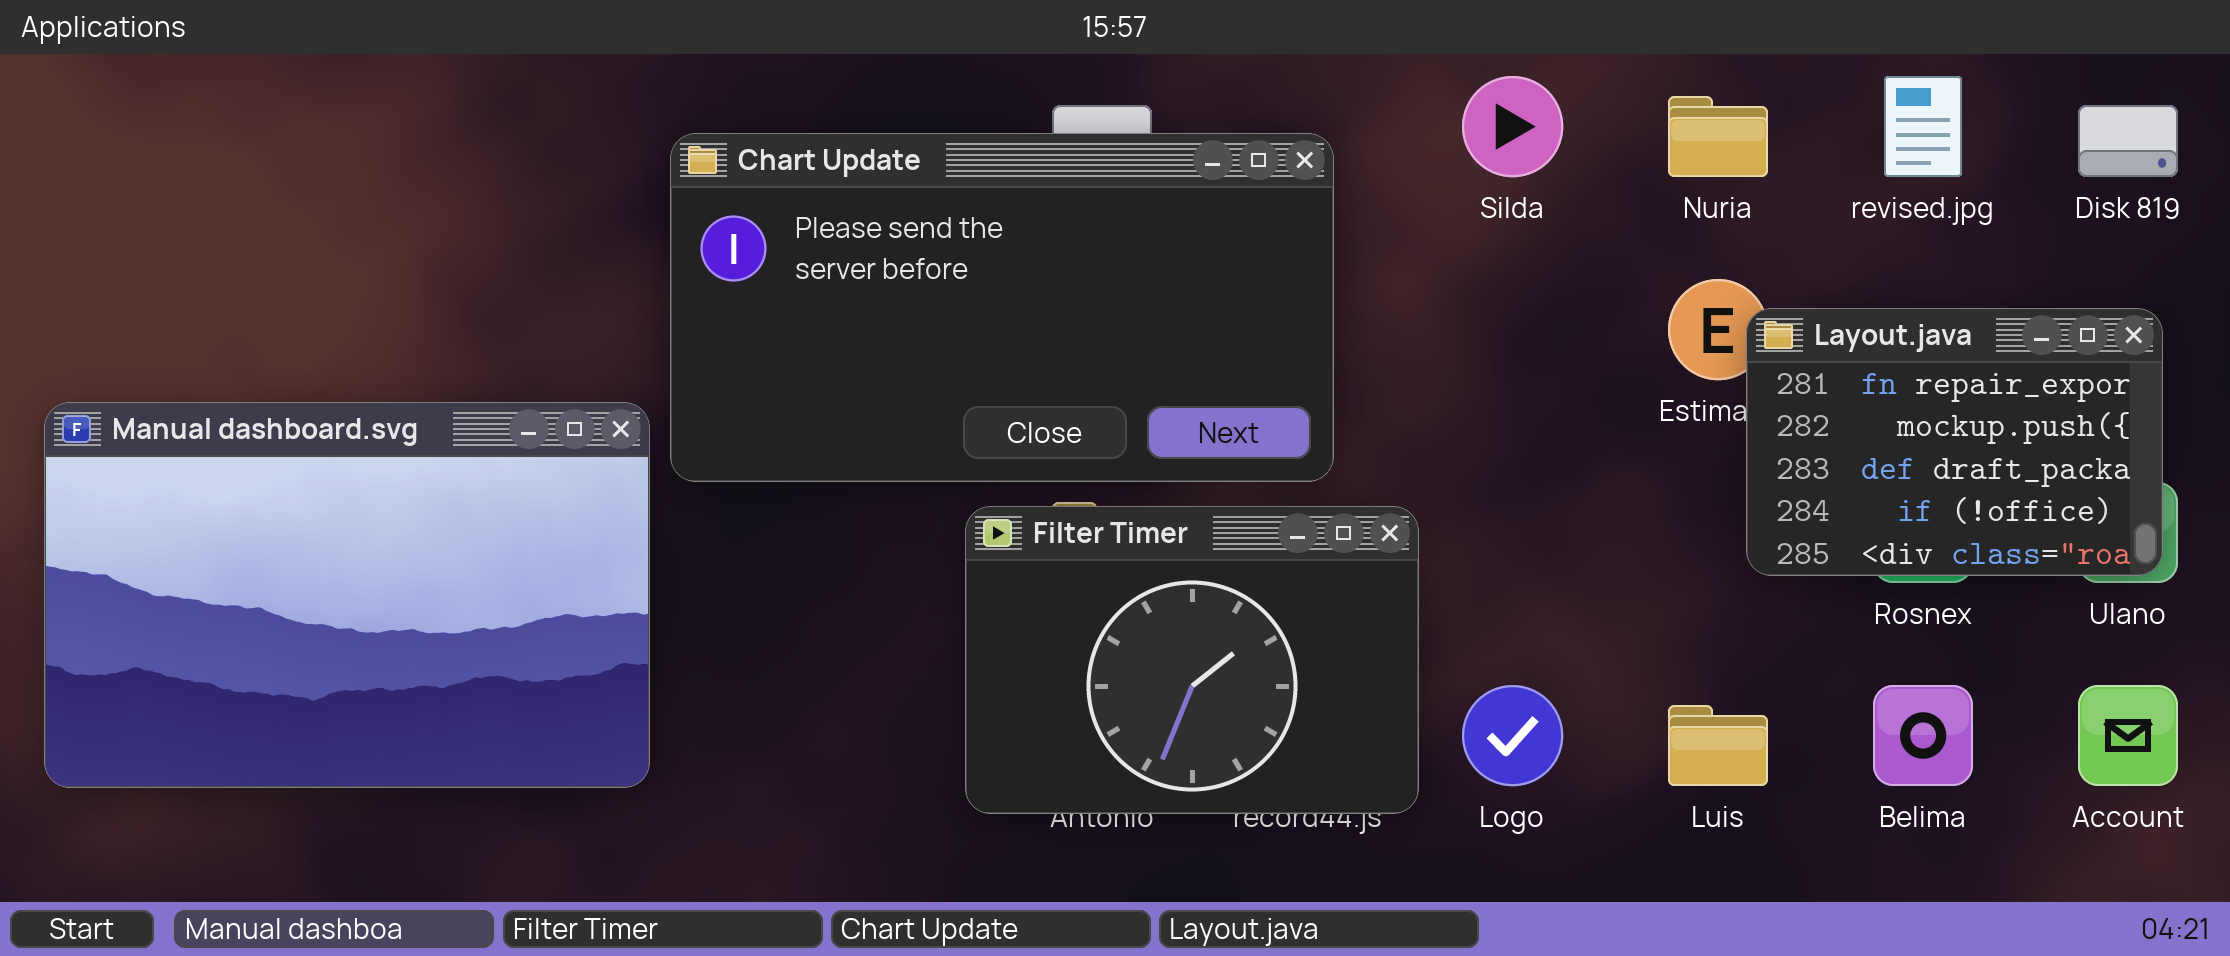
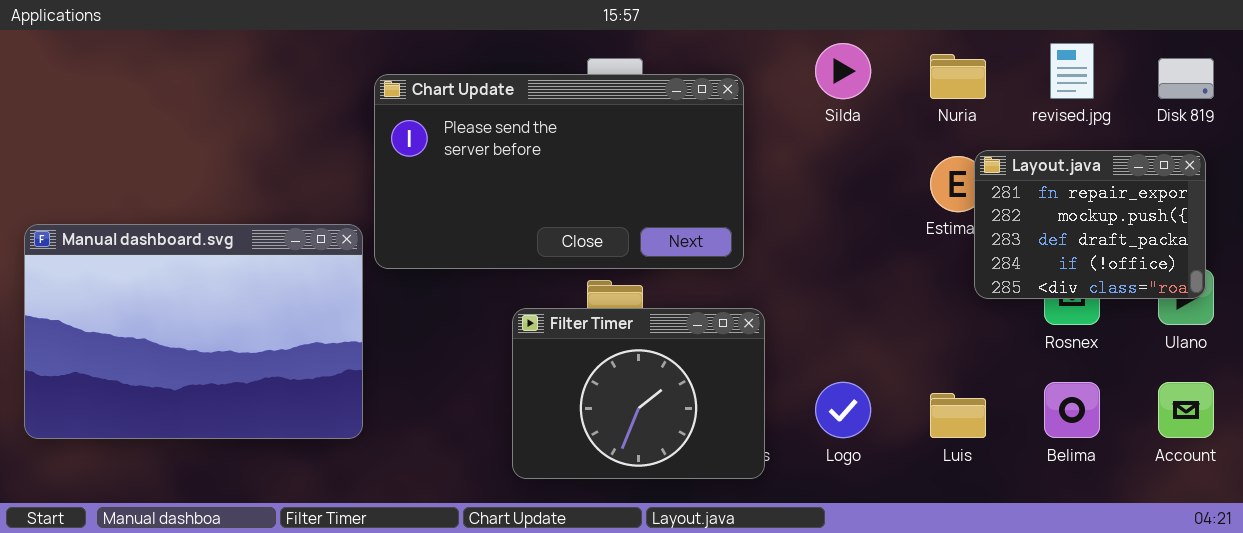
Layout.java: [1746,308,2163,576] -> [974,150,1206,299], moved
Filter Timer: [965,506,1419,814] -> [512,308,765,479], moved

